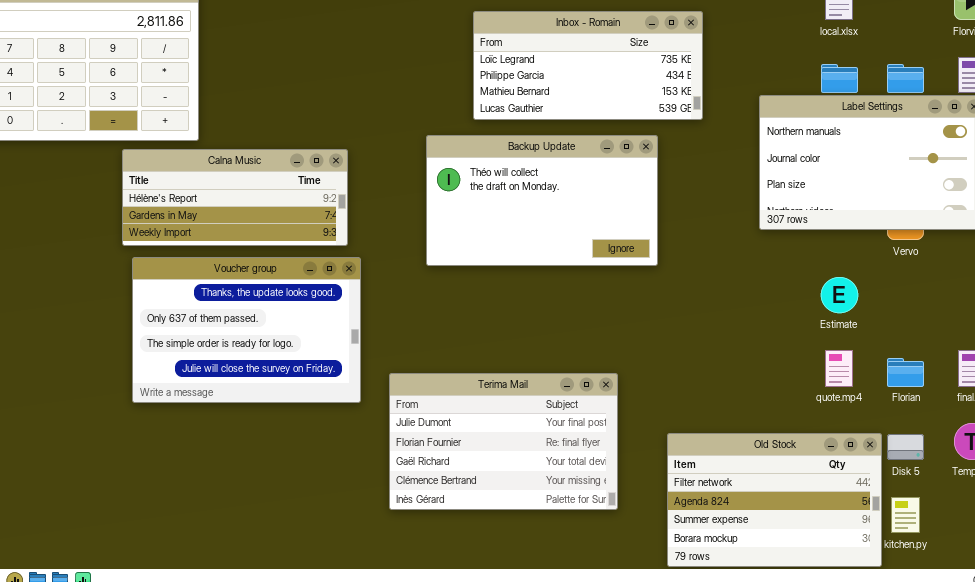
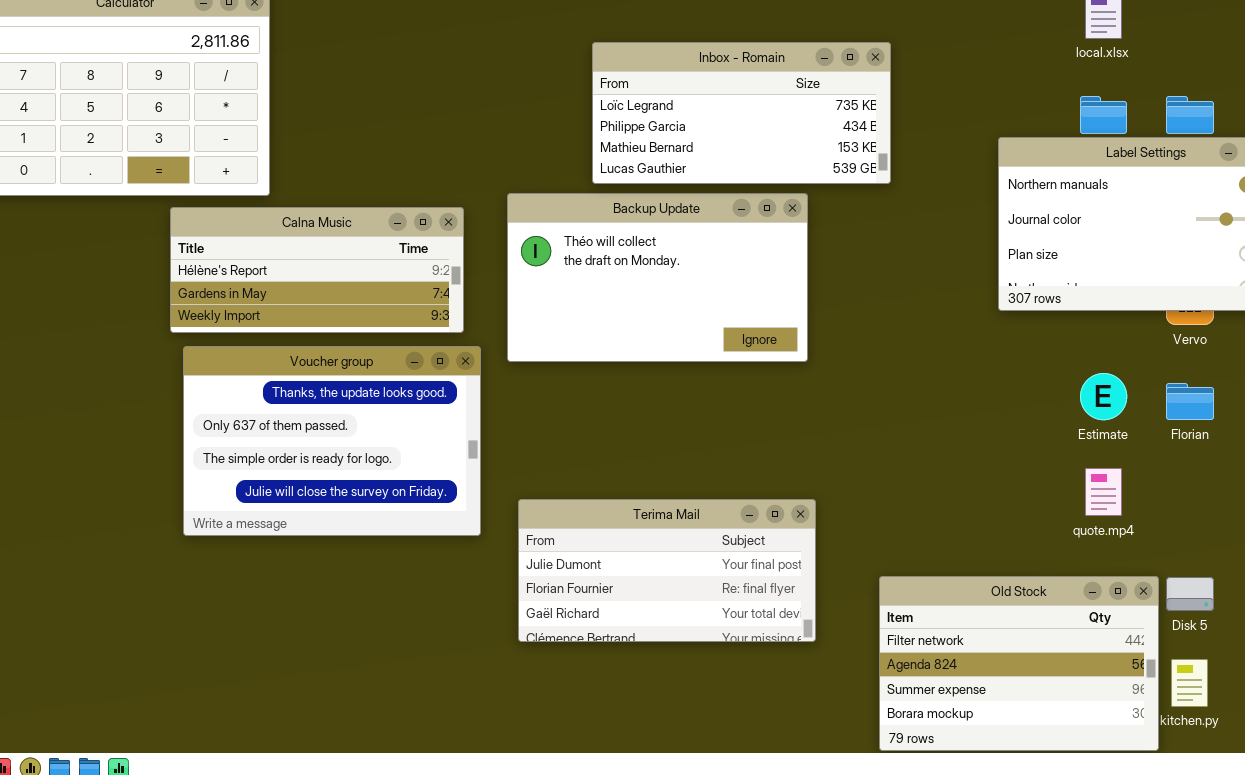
Inbox - Romain: [473,11,703,120] -> [592,42,891,184], moved
Backup Update: [426,135,658,266] -> [507,193,808,362], moved
Florian: [887,358,924,387] -> [1166,383,1214,420], moved
Terima Mail: [389,373,618,510] -> [518,499,816,642], resized

